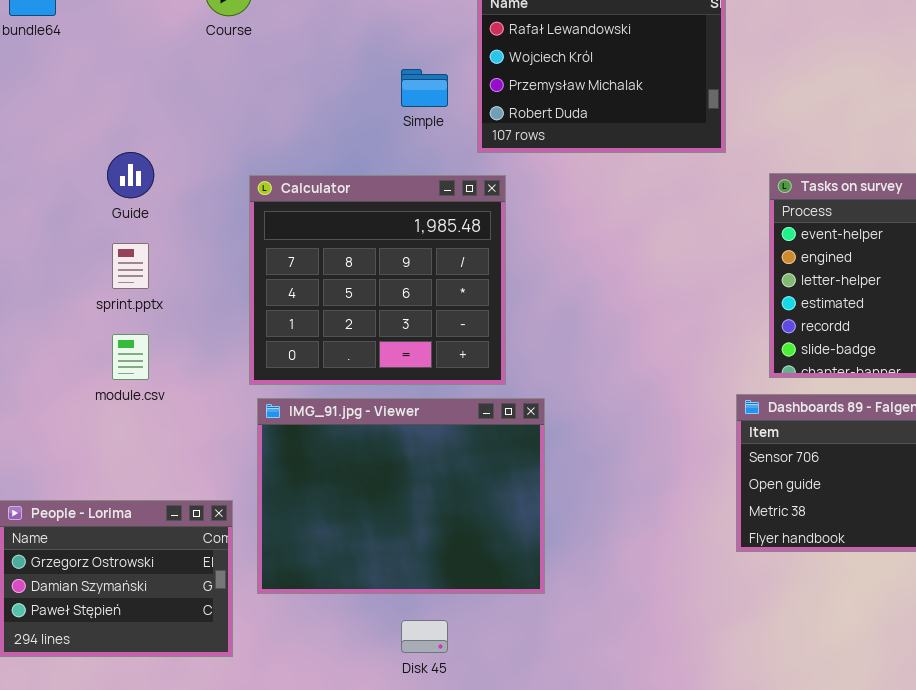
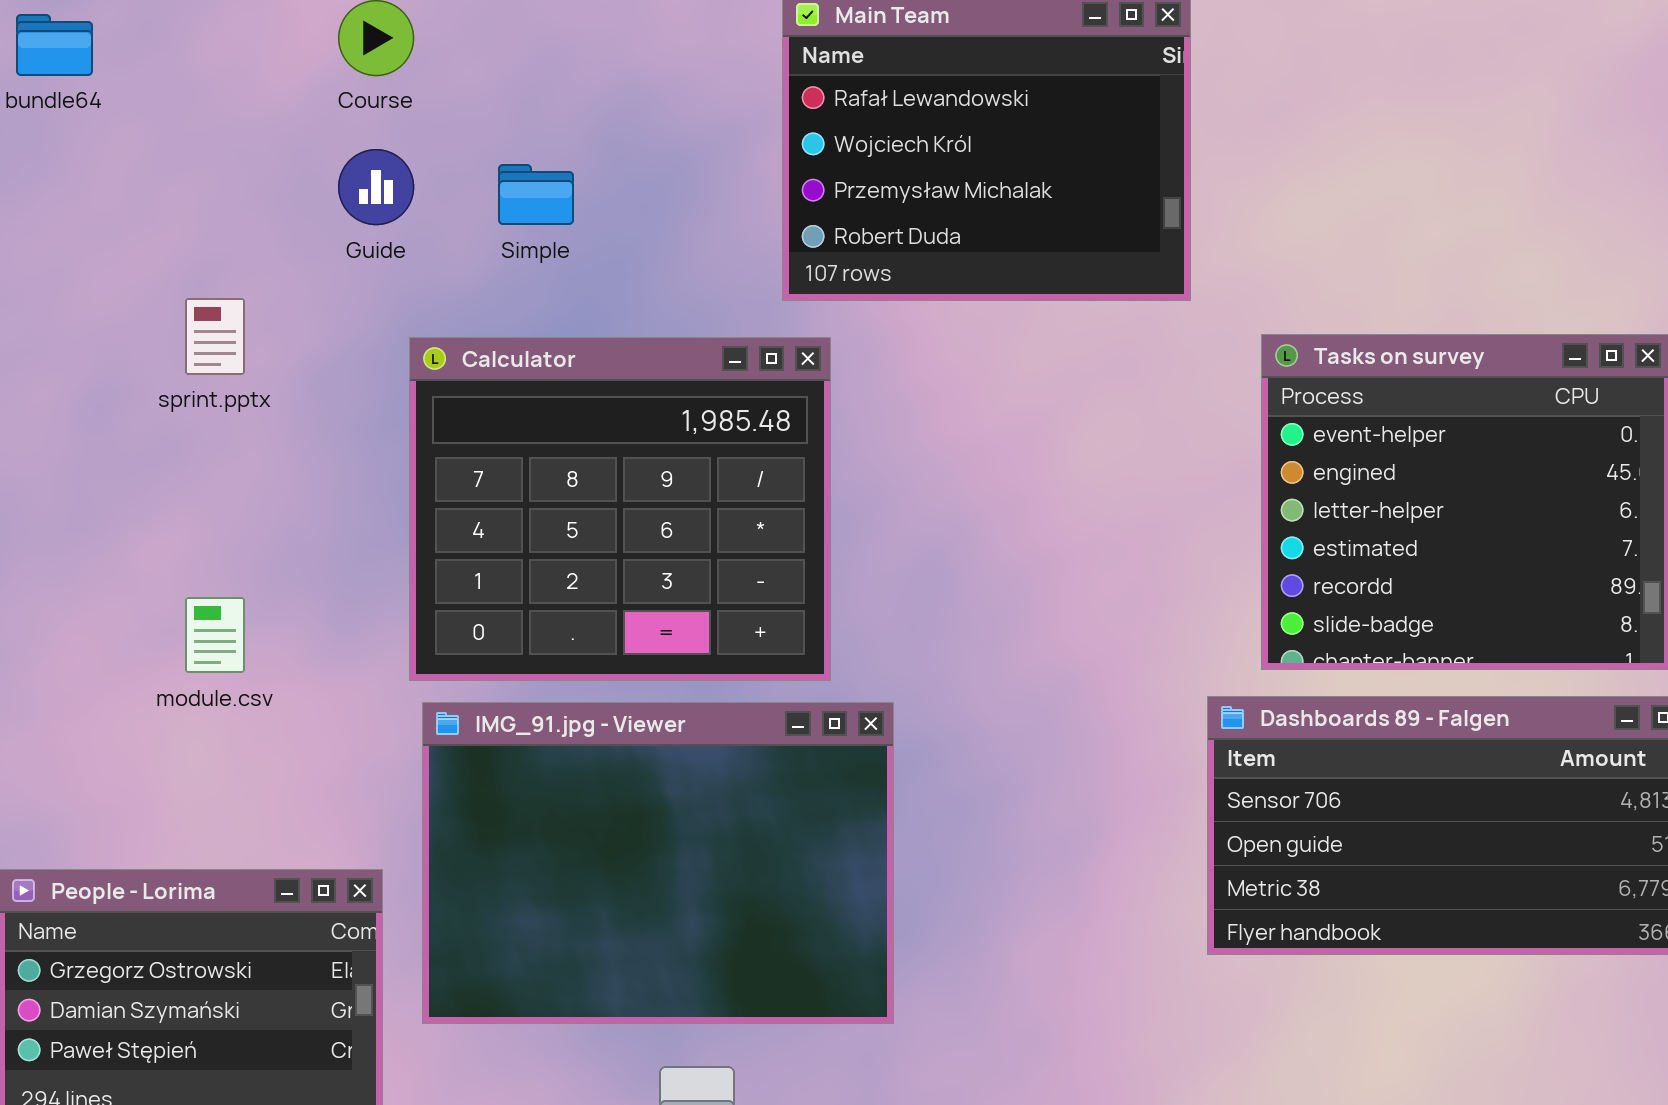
Simple: [401,69,448,107] -> [498,164,574,225], moved
Guide: [107,152,154,198] -> [338,149,414,225], moved
sprint.pptx: [112,243,149,289] -> [185,298,245,375], moved

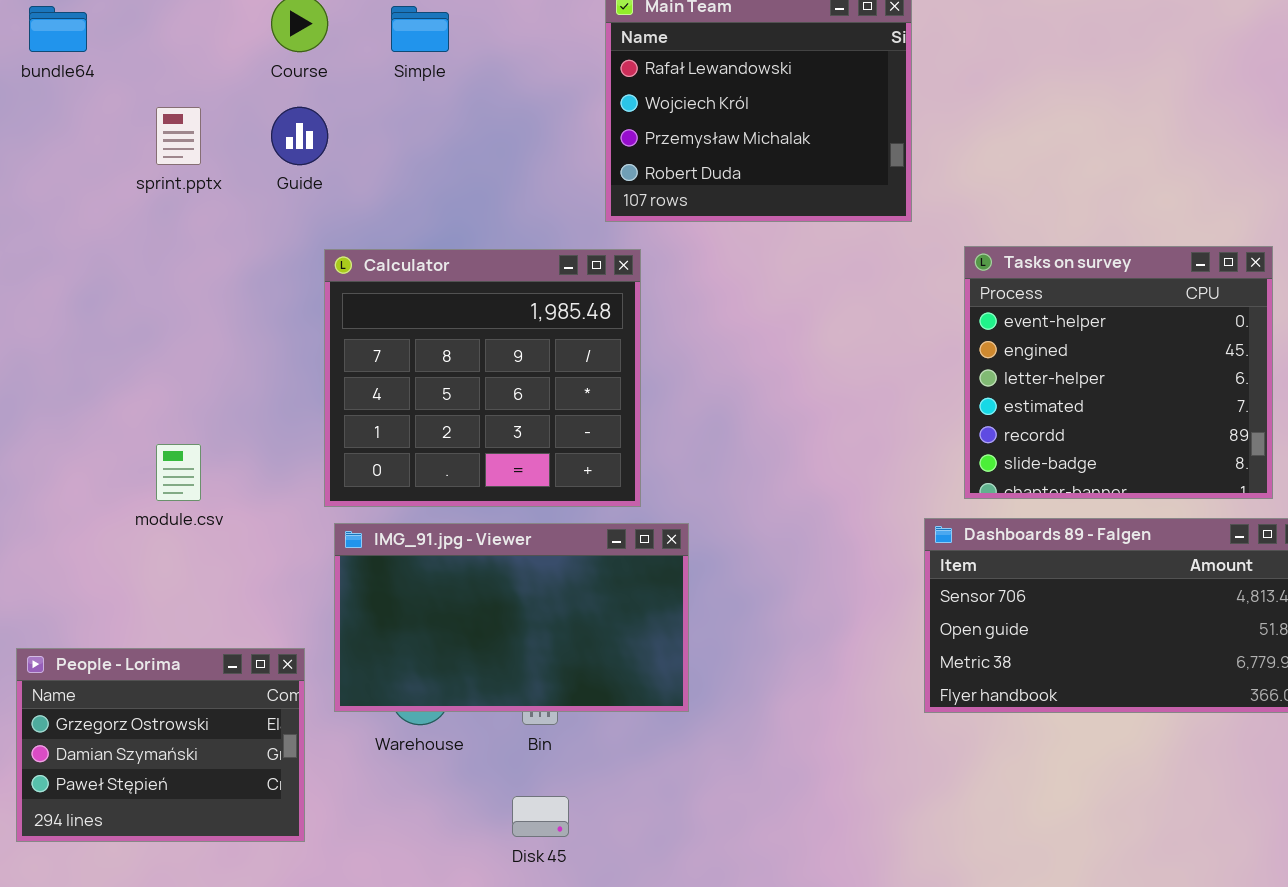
Simple: [498,164,574,225] -> [391,6,449,52], moved
sprint.pptx: [185,298,245,375] -> [156,107,201,165], moved
IMG_91.jpg - Viewer: [422,702,894,1024] -> [334,523,689,712], resized

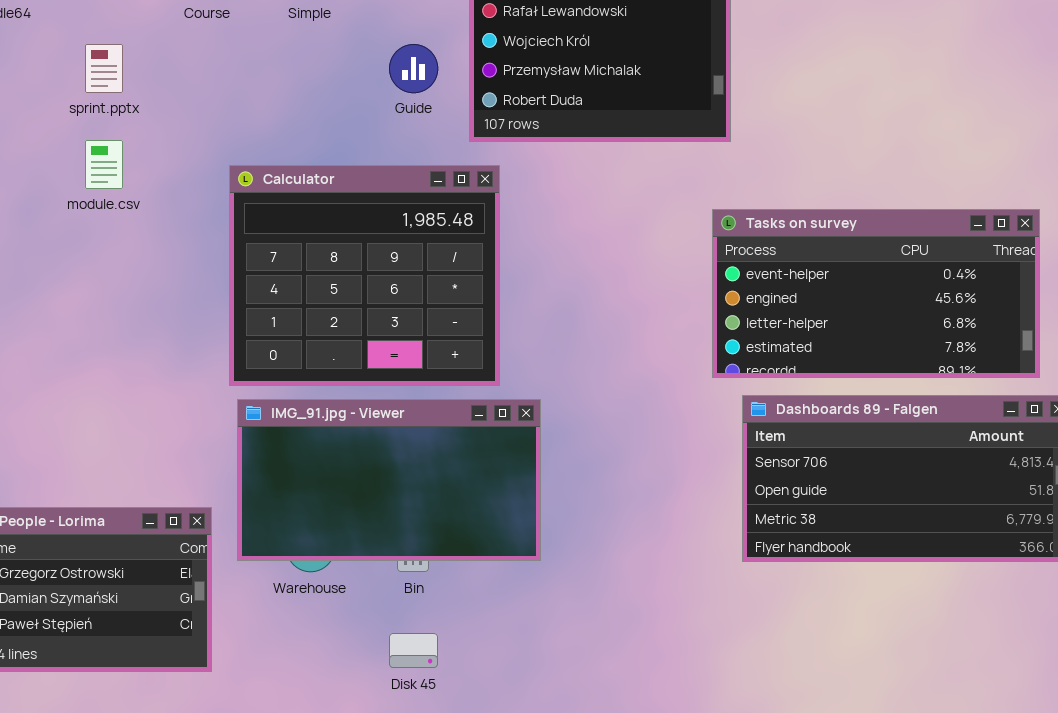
Guide: [271,107,328,165] -> [389,44,438,93], moved
Tasks on survey: [964,246,1273,499] -> [712,209,1040,378], resized
module.csv: [156,444,201,501] -> [85,140,123,189], moved

